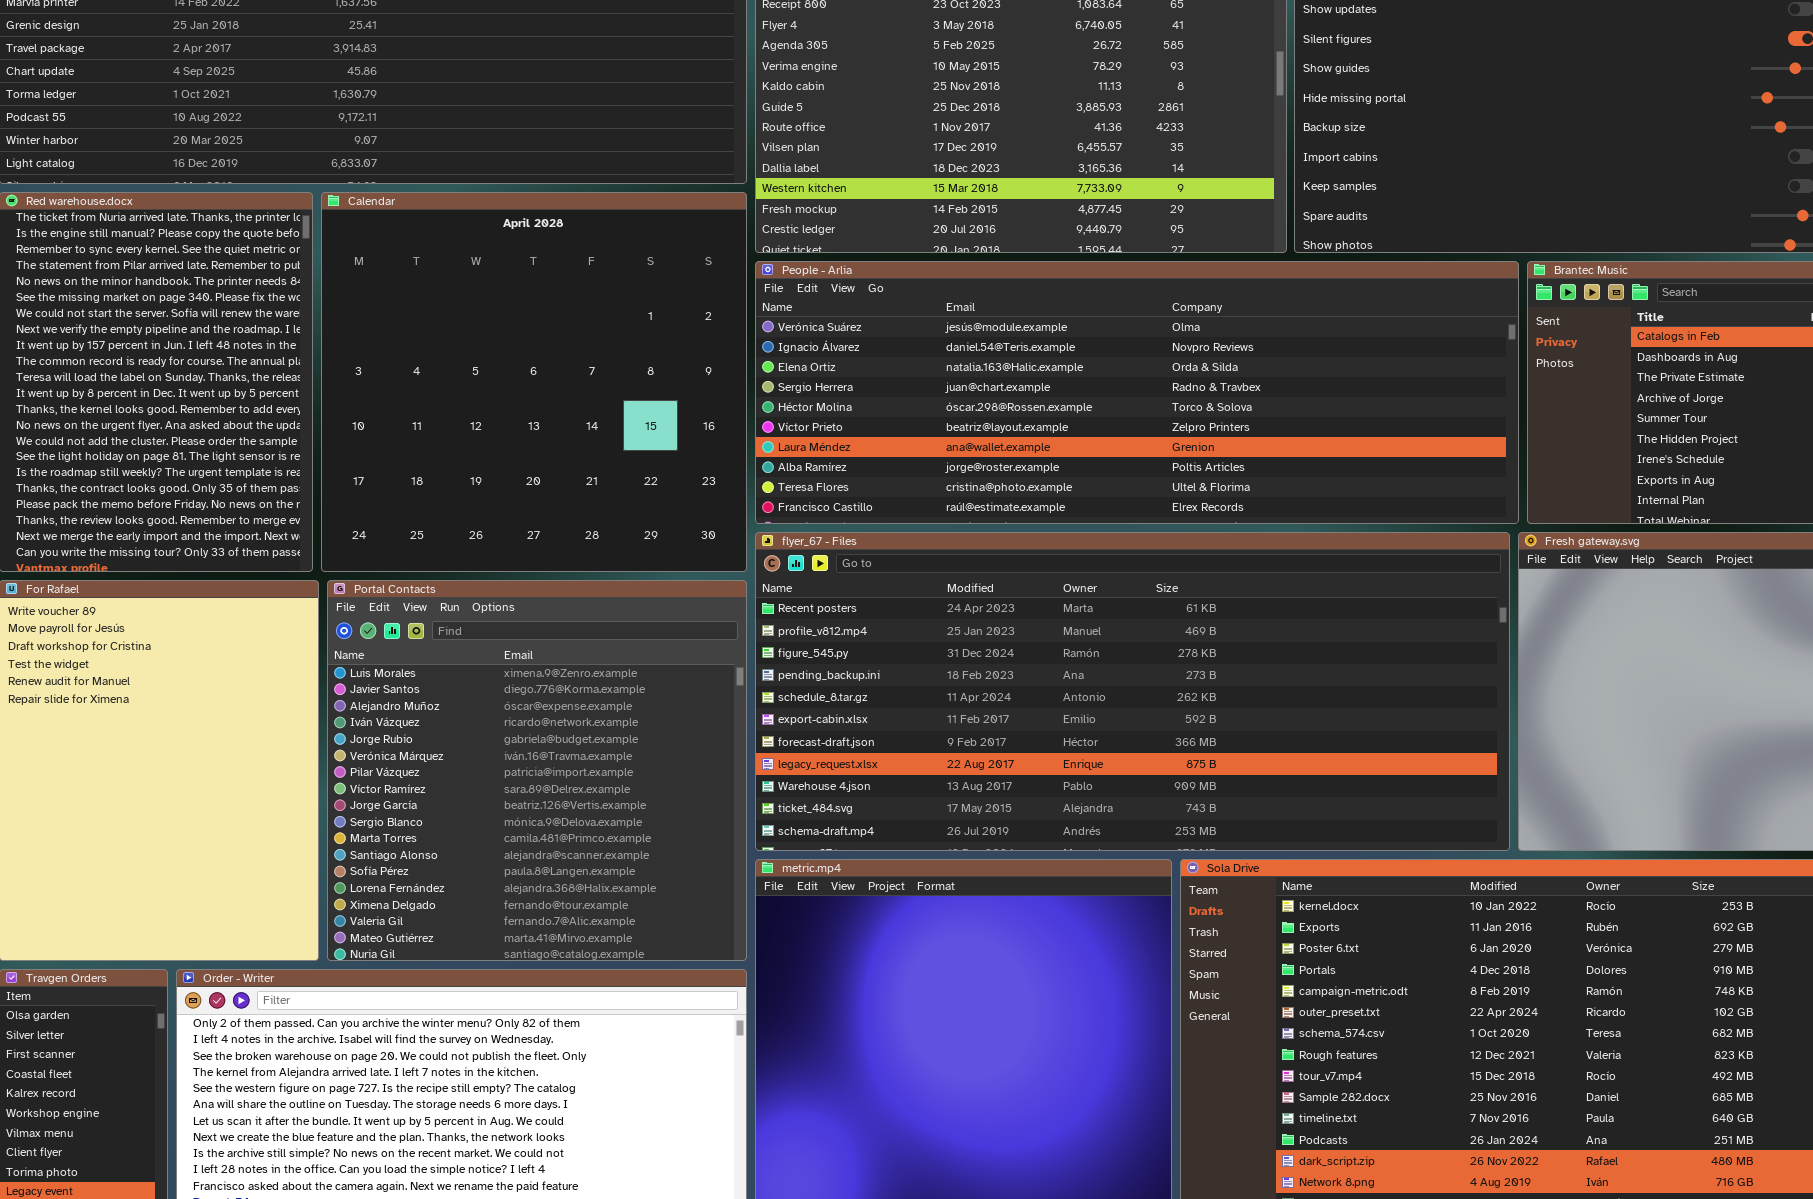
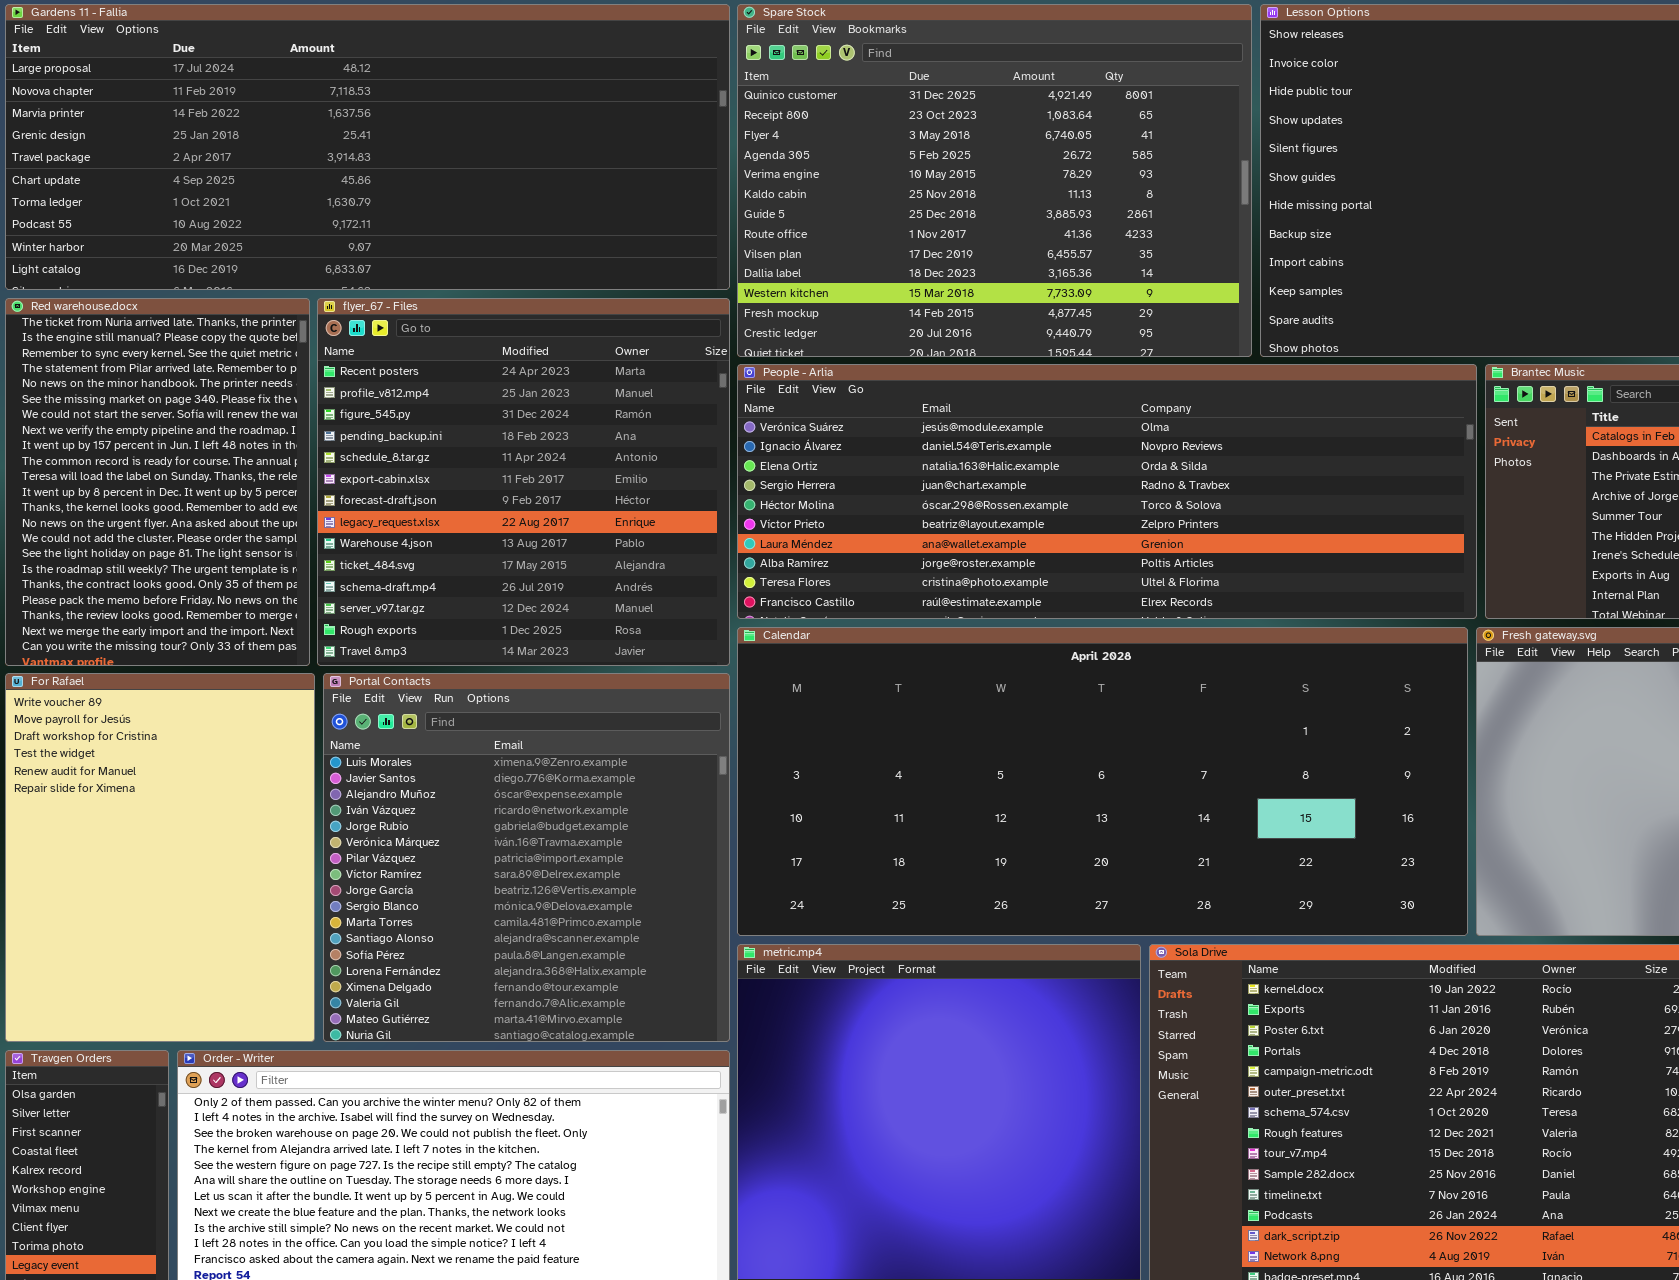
Calendar: [321,192,747,572] -> [737,627,1468,936], moved, resized
flyer_67 - Files: [755,532,1510,851] -> [317,298,730,666], moved, resized

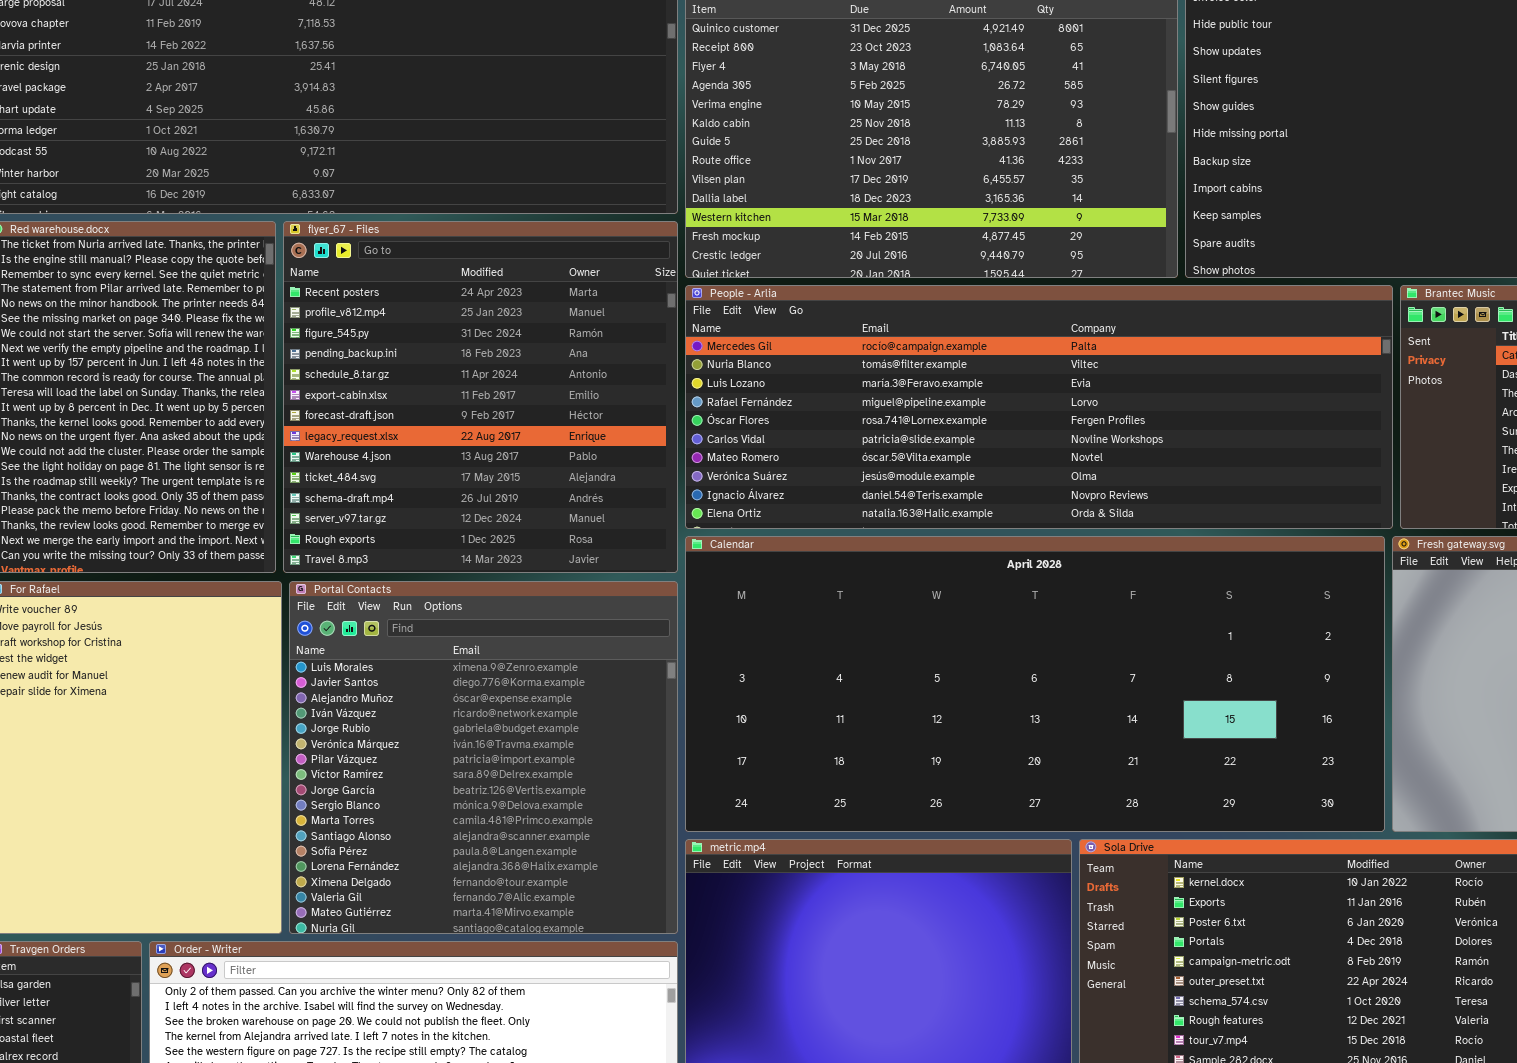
People - Arlia: [737,364,1477,619] -> [685,285,1393,529], scrolled up 7 rows

